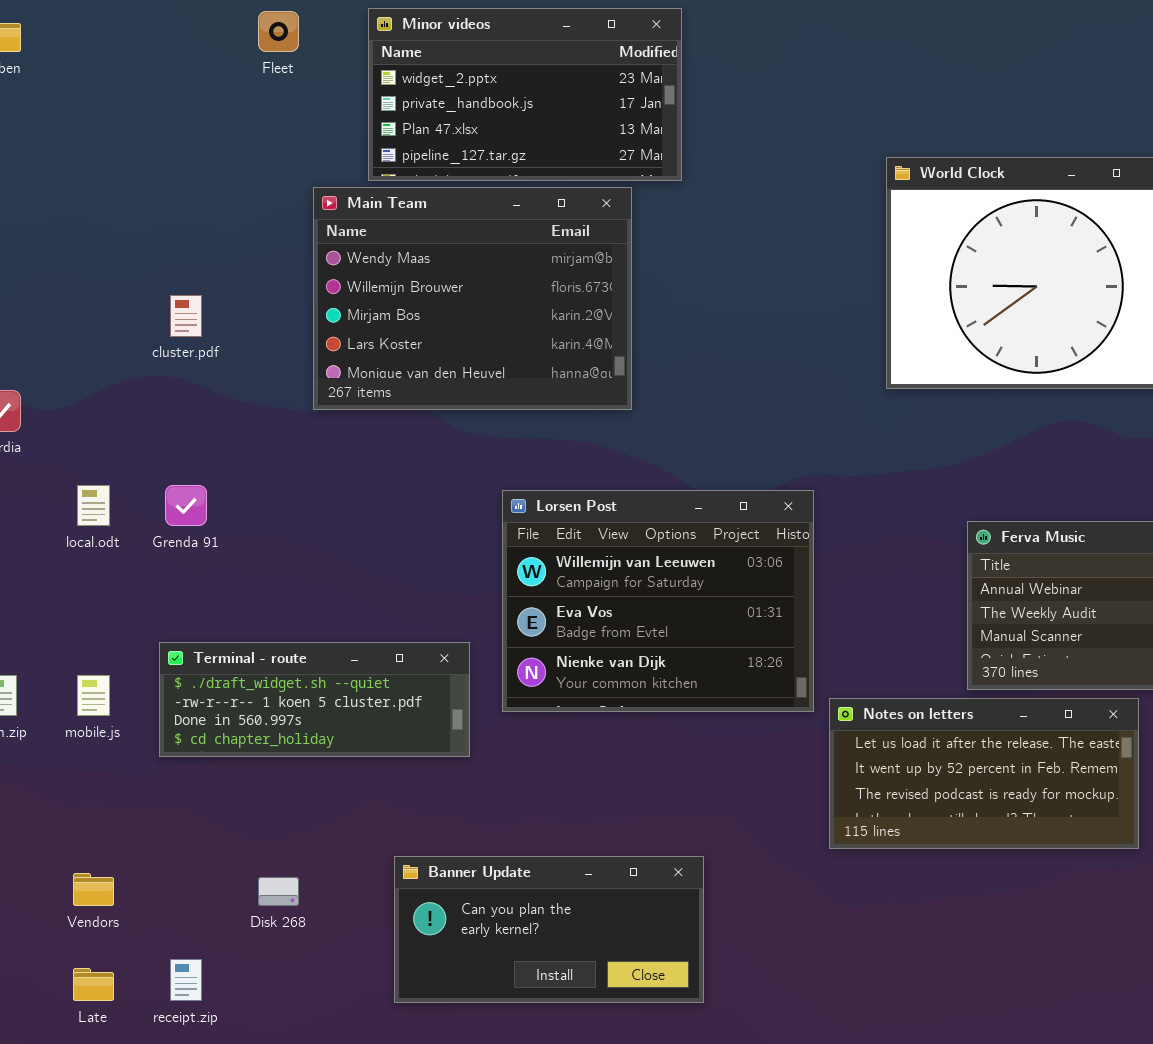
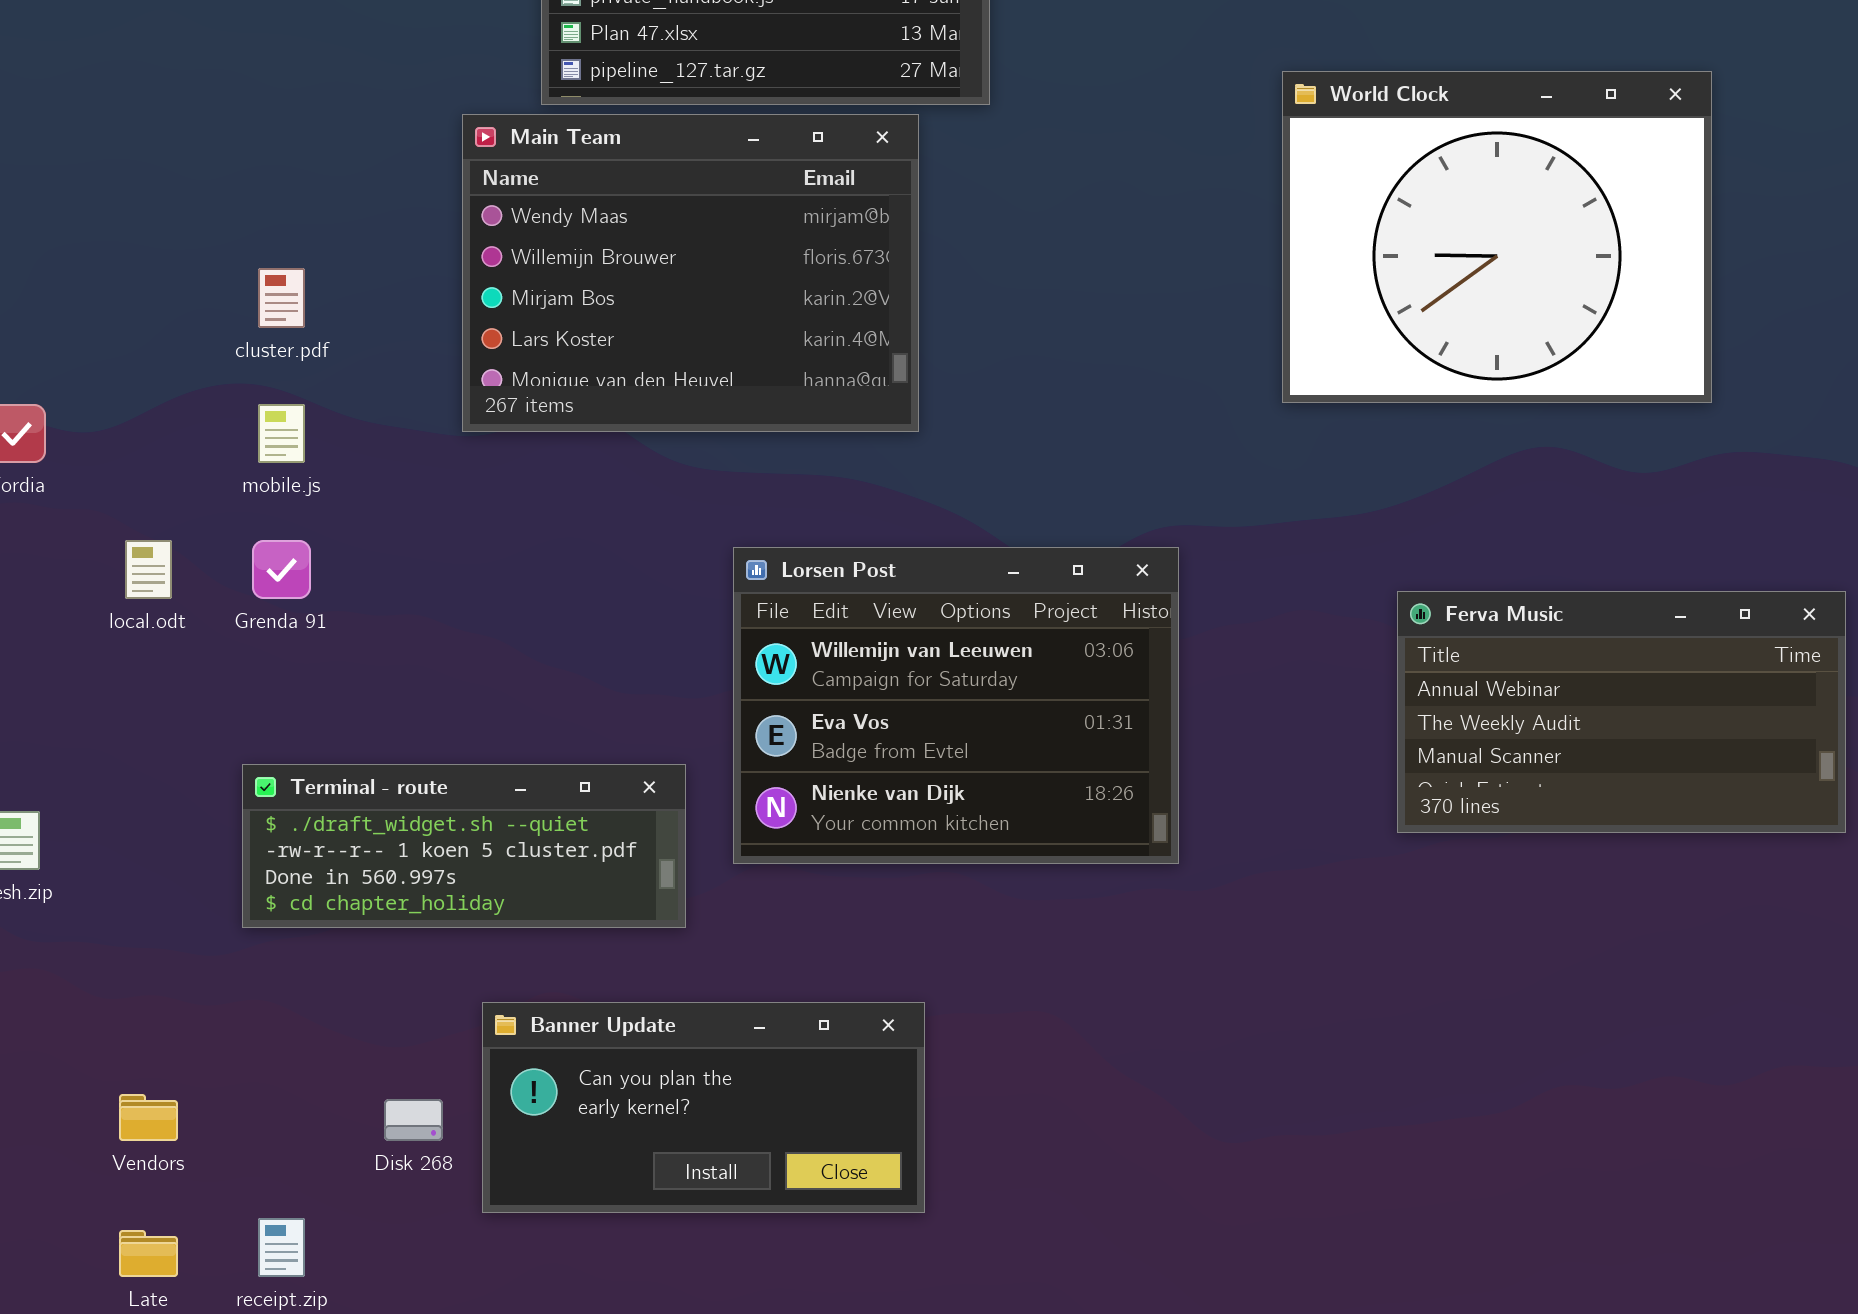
mobile.js: [77,675,110,716] -> [258,404,305,463], moved
Notes on letters: [829,698,1139,849] -> none, closed
Banner Update: [394,856,704,1003] -> [482,1002,925,1213], moved

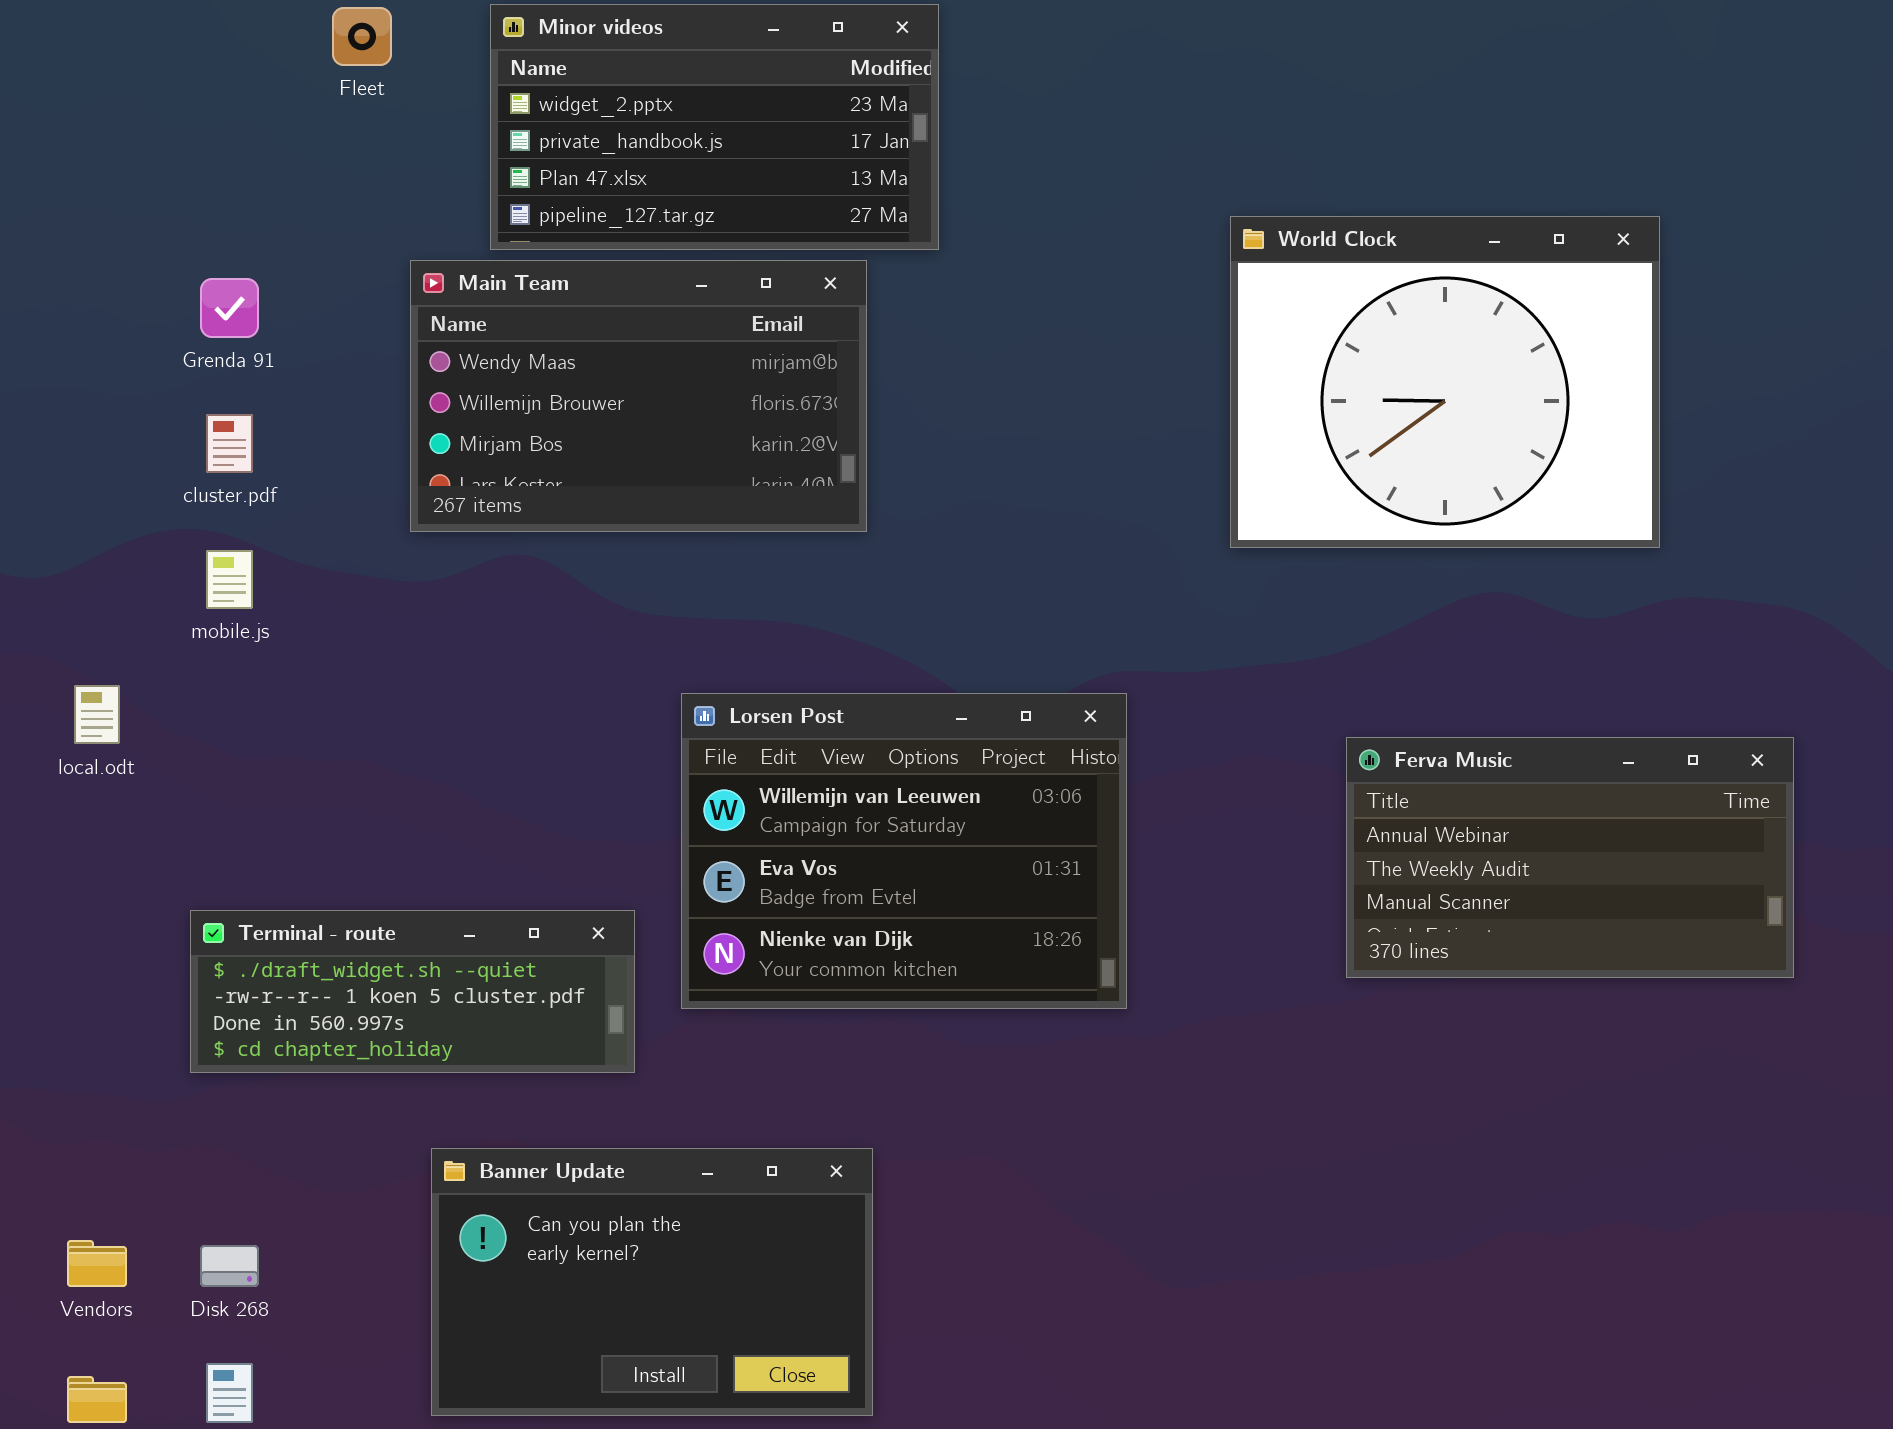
Main Team: [462,114,919,432] -> [410,260,867,532], resized
Grenda 91: [252,540,311,599] -> [200,278,259,338], moved
Banner Update: [482,1002,925,1213] -> [431,1148,873,1416], resized
Disk 268: [384,1099,443,1141] -> [200,1245,259,1287], moved

